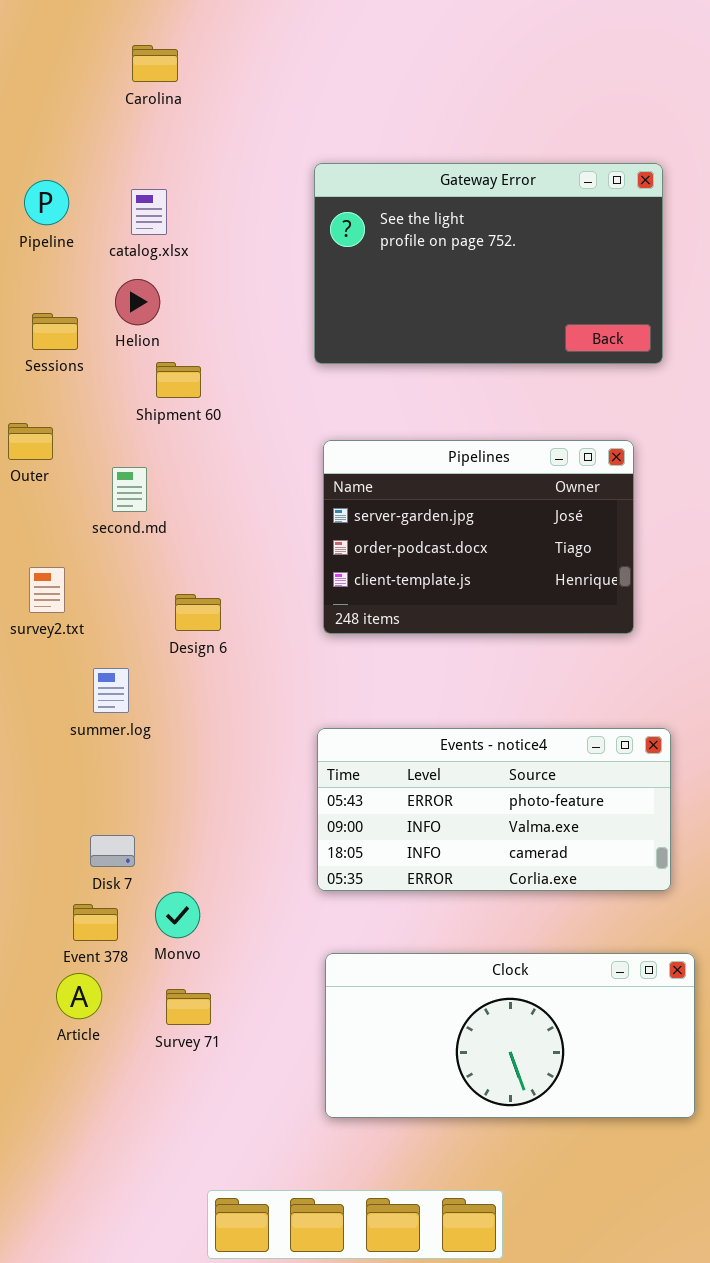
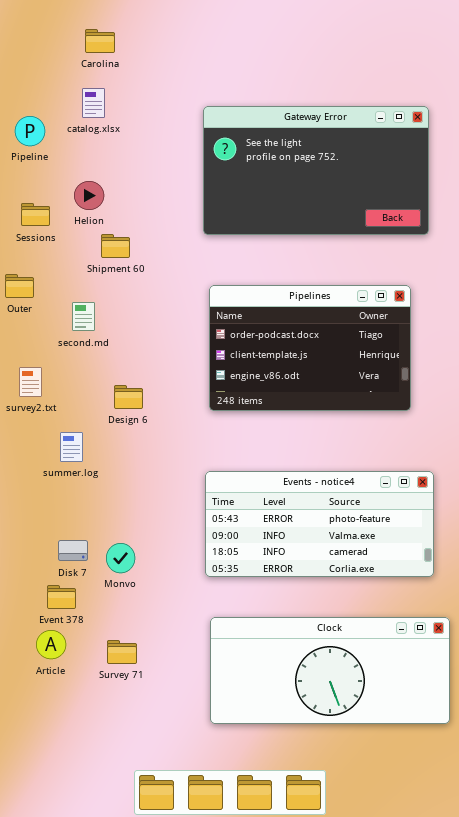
catalog.xlsx: [131,189,167,235] -> [82,88,105,118], moved
Pipelines: [323,440,634,634] -> [209,285,411,411], scrolled down 1 row
Monvo: [155,892,200,938] -> [106,543,135,573], moved

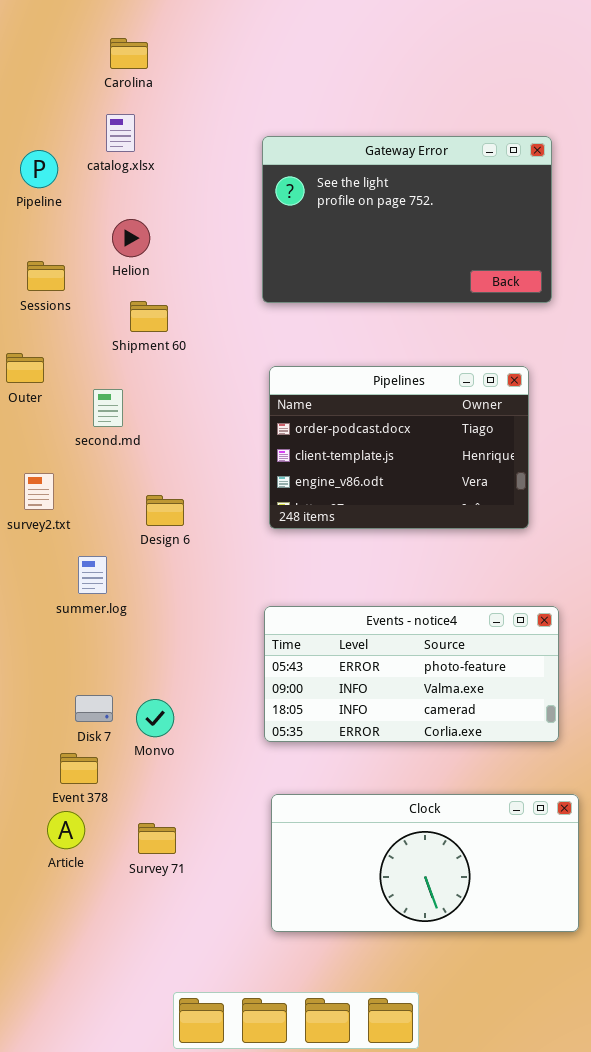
Helion: [74,181,104,210] -> [112,219,150,257], moved

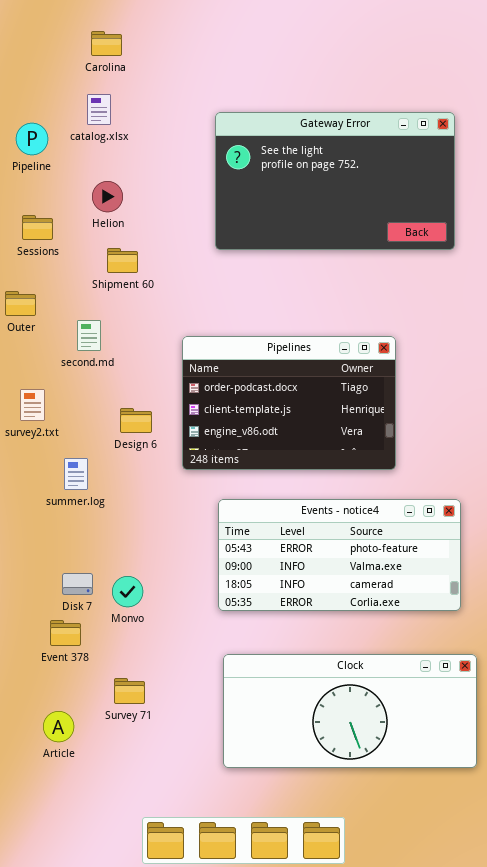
Pipelines: [269,366,529,529] -> [182,336,396,470], moved
Article: [47,811,85,849] -> [43,711,74,742], moved

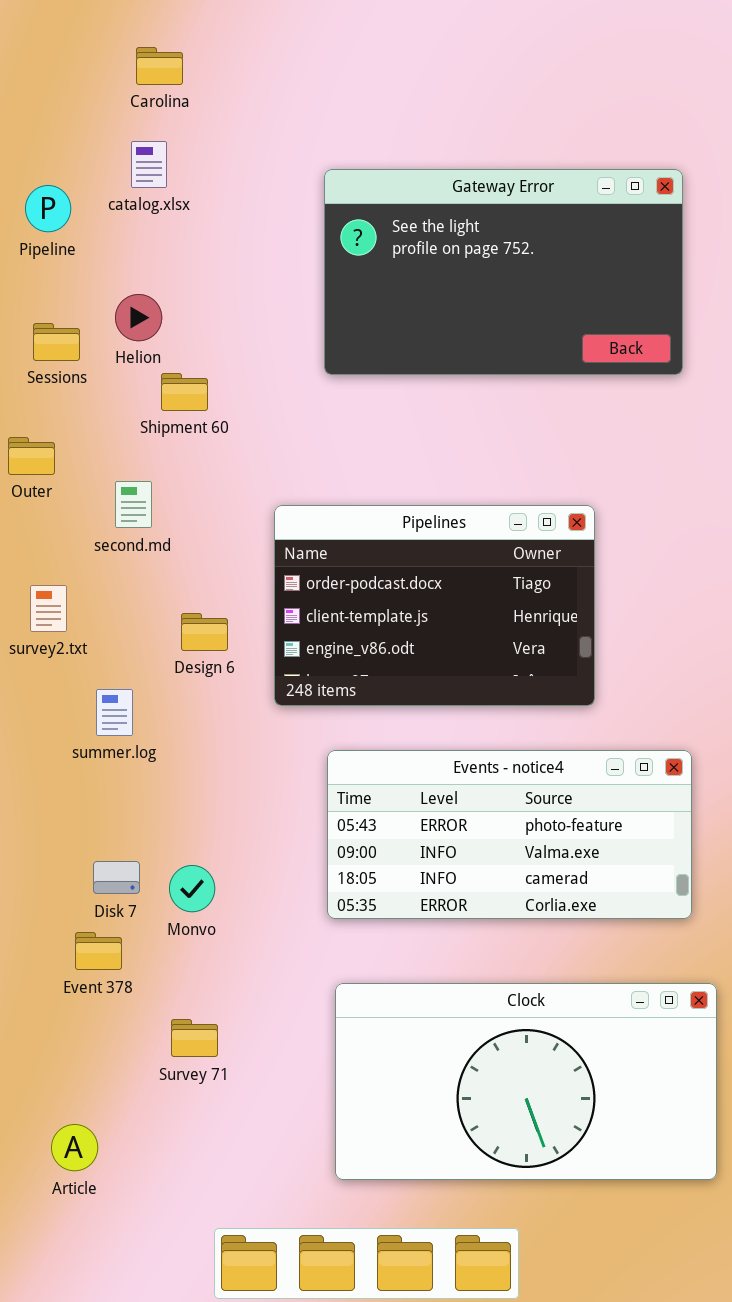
Helion: [92,181,123,212] -> [115,294,162,341], moved
Clock: [223,654,477,768] -> [335,983,717,1180], resized
Article: [43,711,74,742] -> [51,1124,98,1171], moved

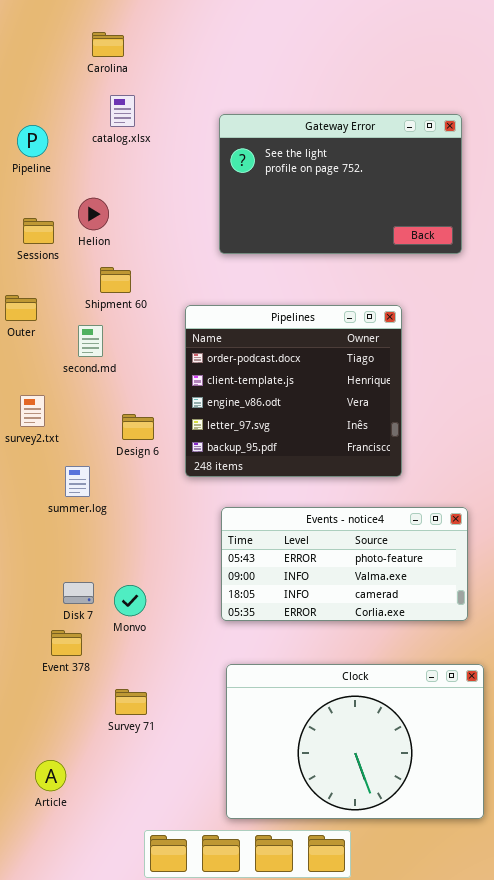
catalog.xlsx: [131,141,167,188] -> [110,95,135,127], moved
Shipment 60: [161,373,208,411] -> [100,267,131,293], moved
Pipelines: [274,505,595,706] -> [185,305,402,477], resized
Clock: [335,983,717,1180] -> [226,664,484,819], resized

